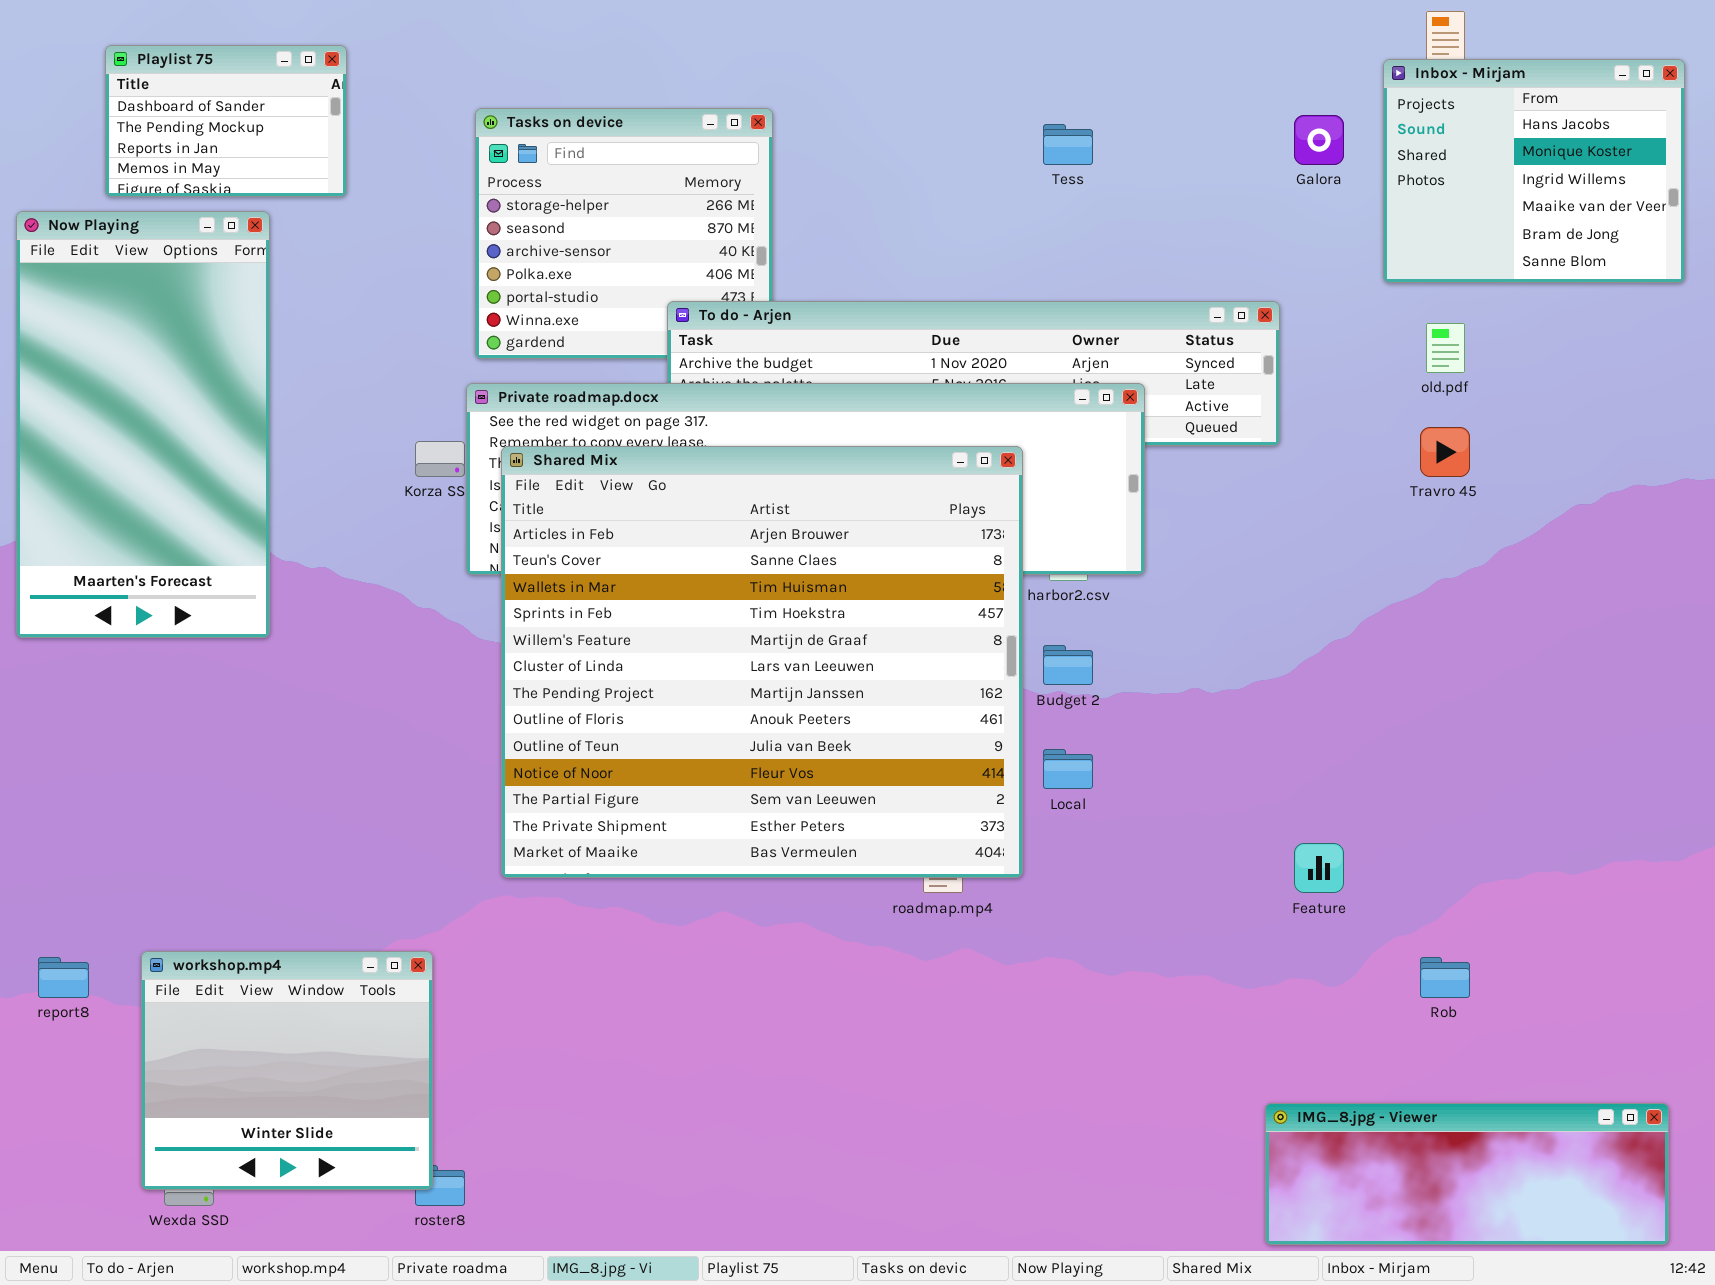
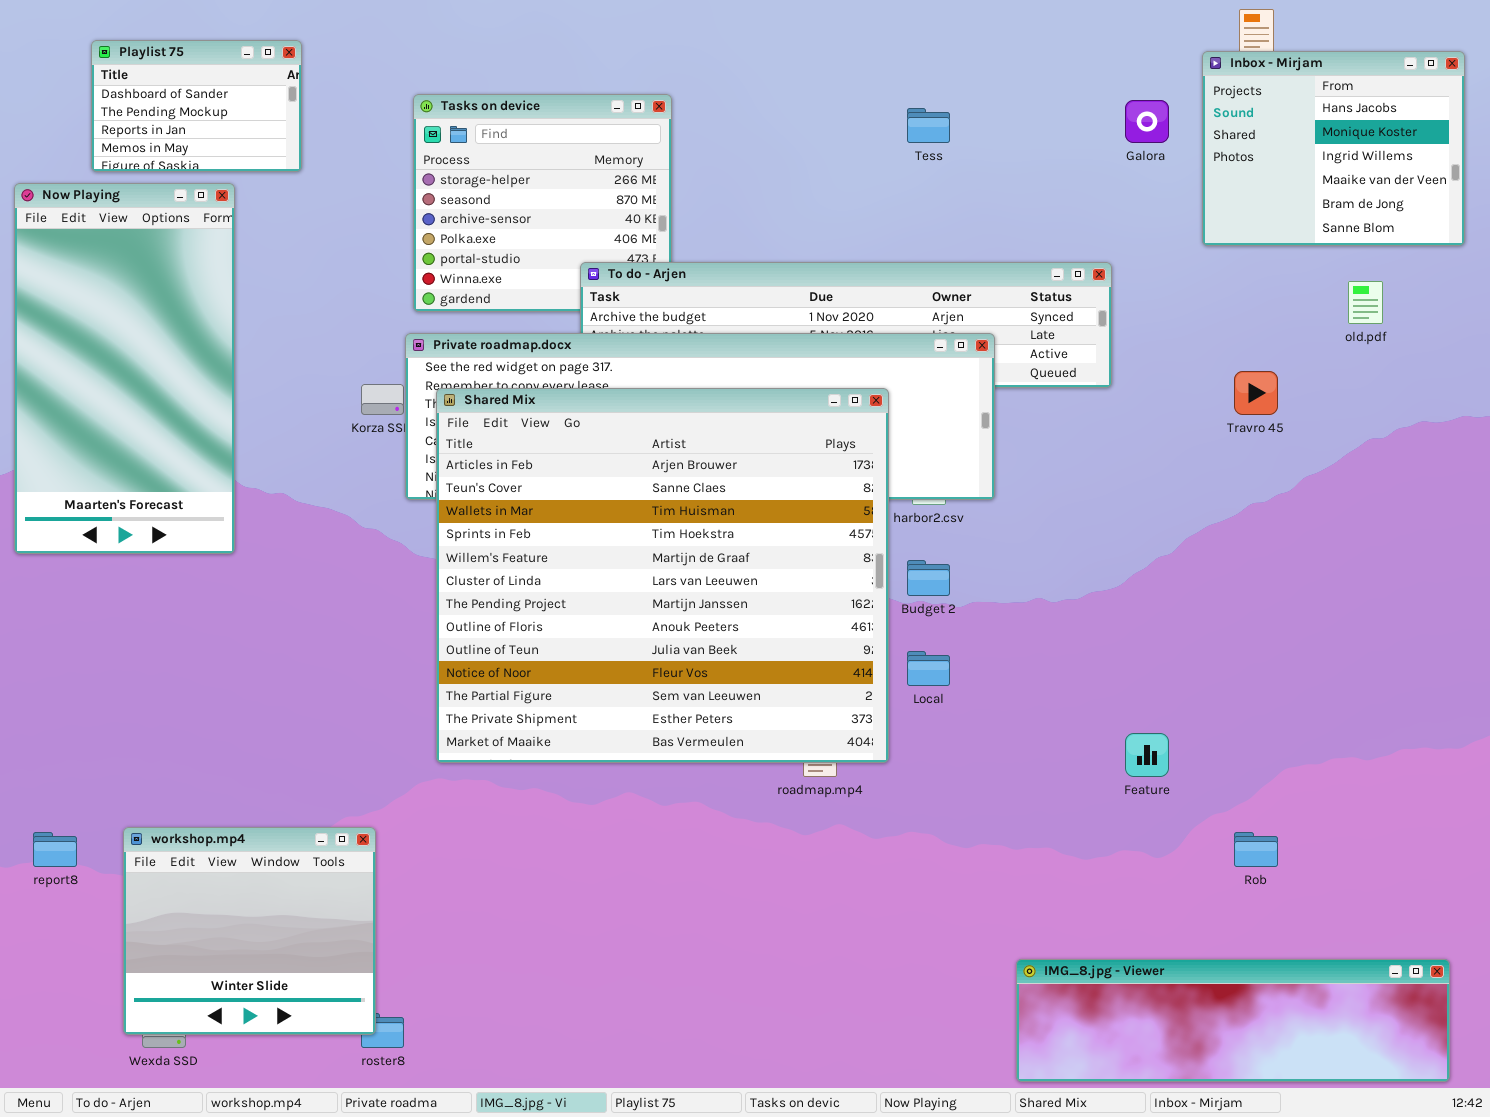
old.pdf: [1426,323,1465,373] -> [1348,281,1383,324], moved
IMG_8.jpg - Viewer: [1265,1103,1669,1245] -> [1016,959,1450,1082], resized

